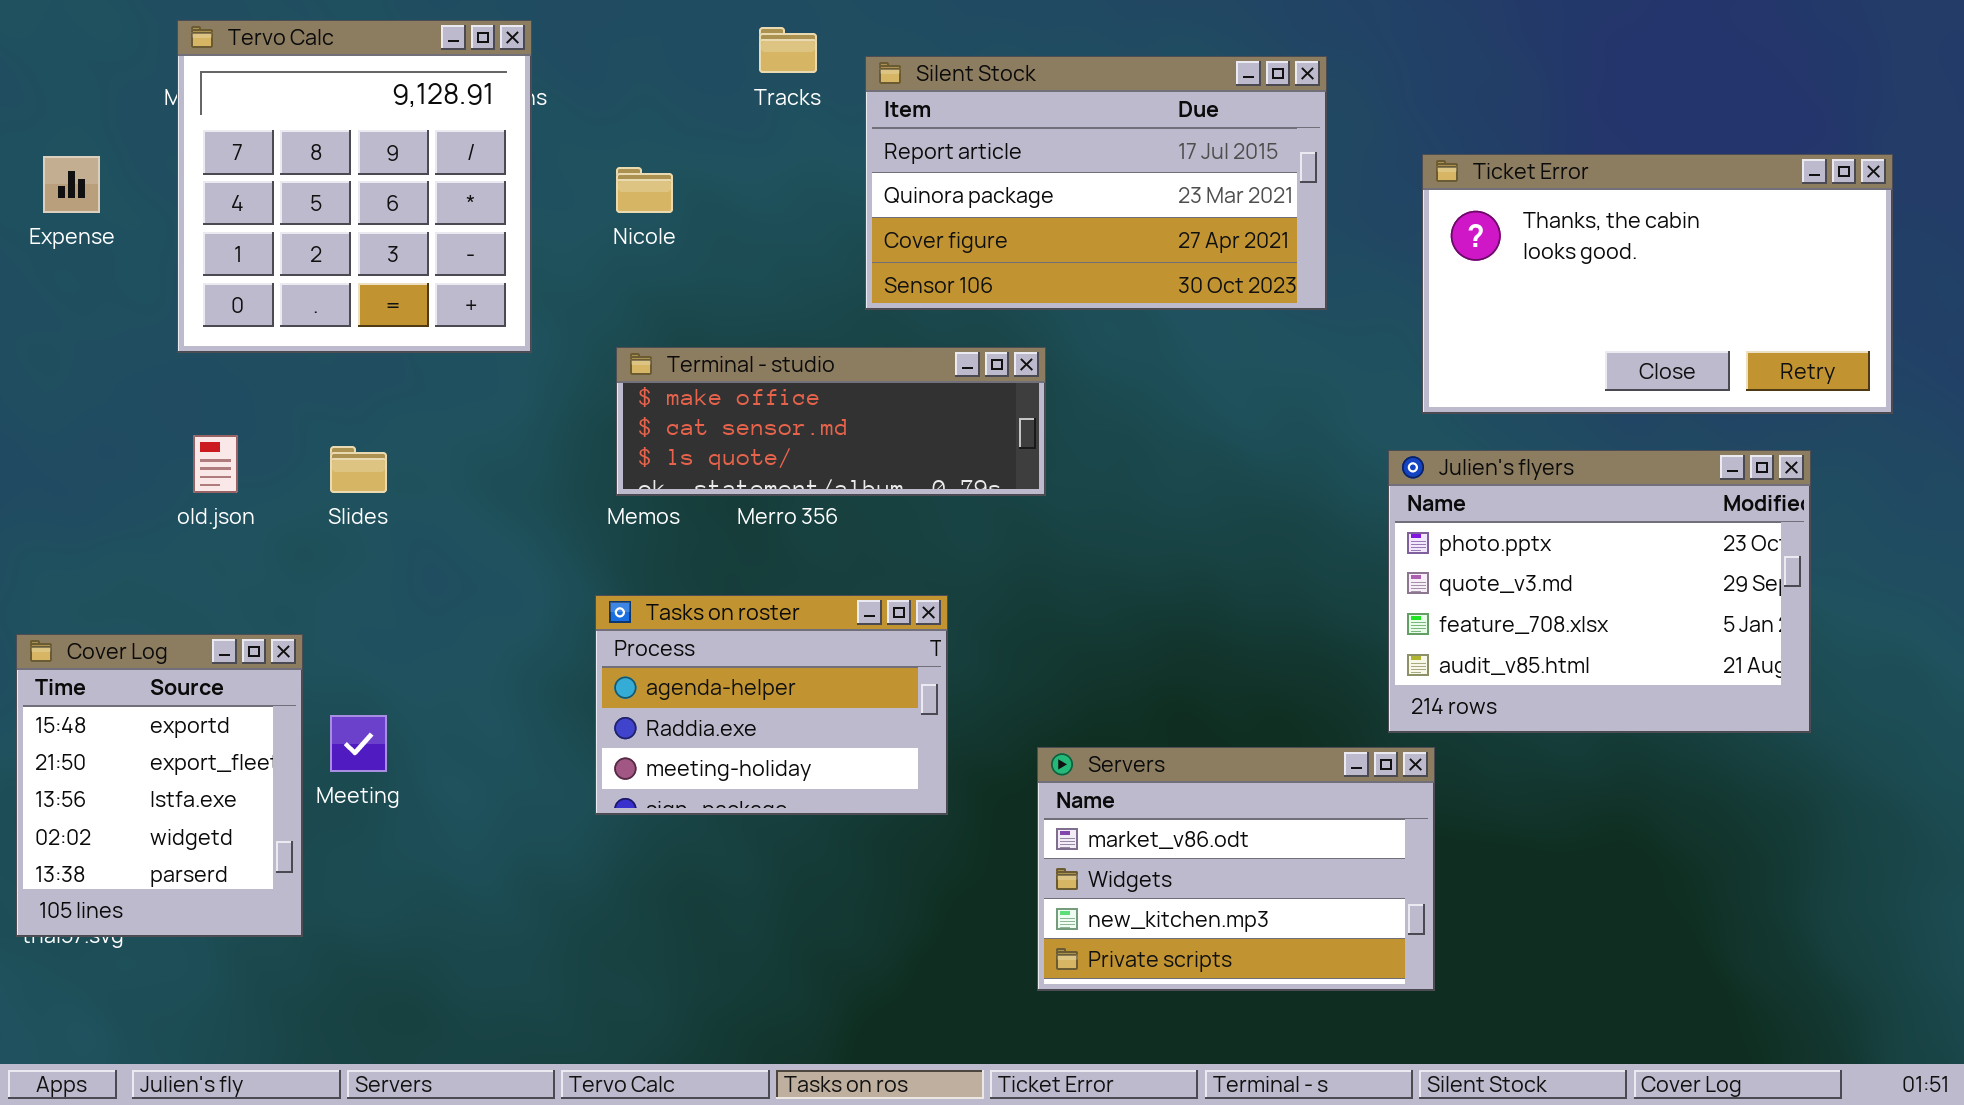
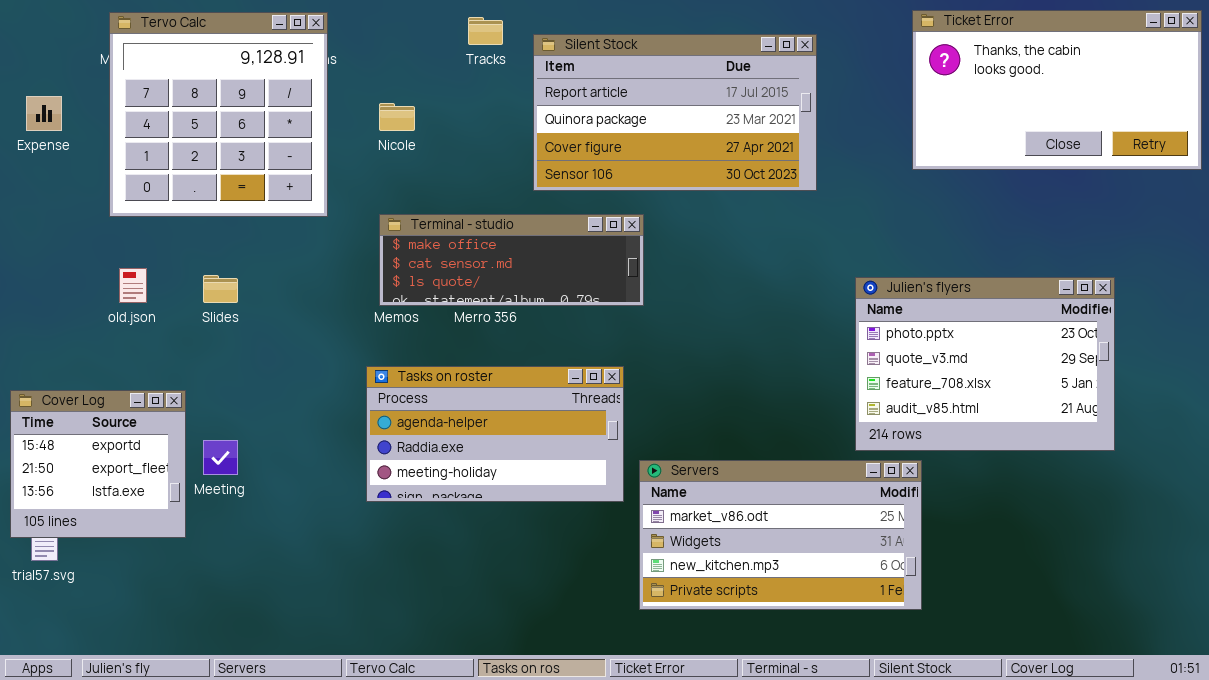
Ticket Error: [1422,154,1893,414] -> [912,10,1202,170], moved
Tasks on roster: [595,595,948,815] -> [366,366,624,502], resized
Cover Log: [16,634,303,937] -> [10,390,186,538], resized
Servers: [1037,747,1435,991] -> [639,460,922,610], resized

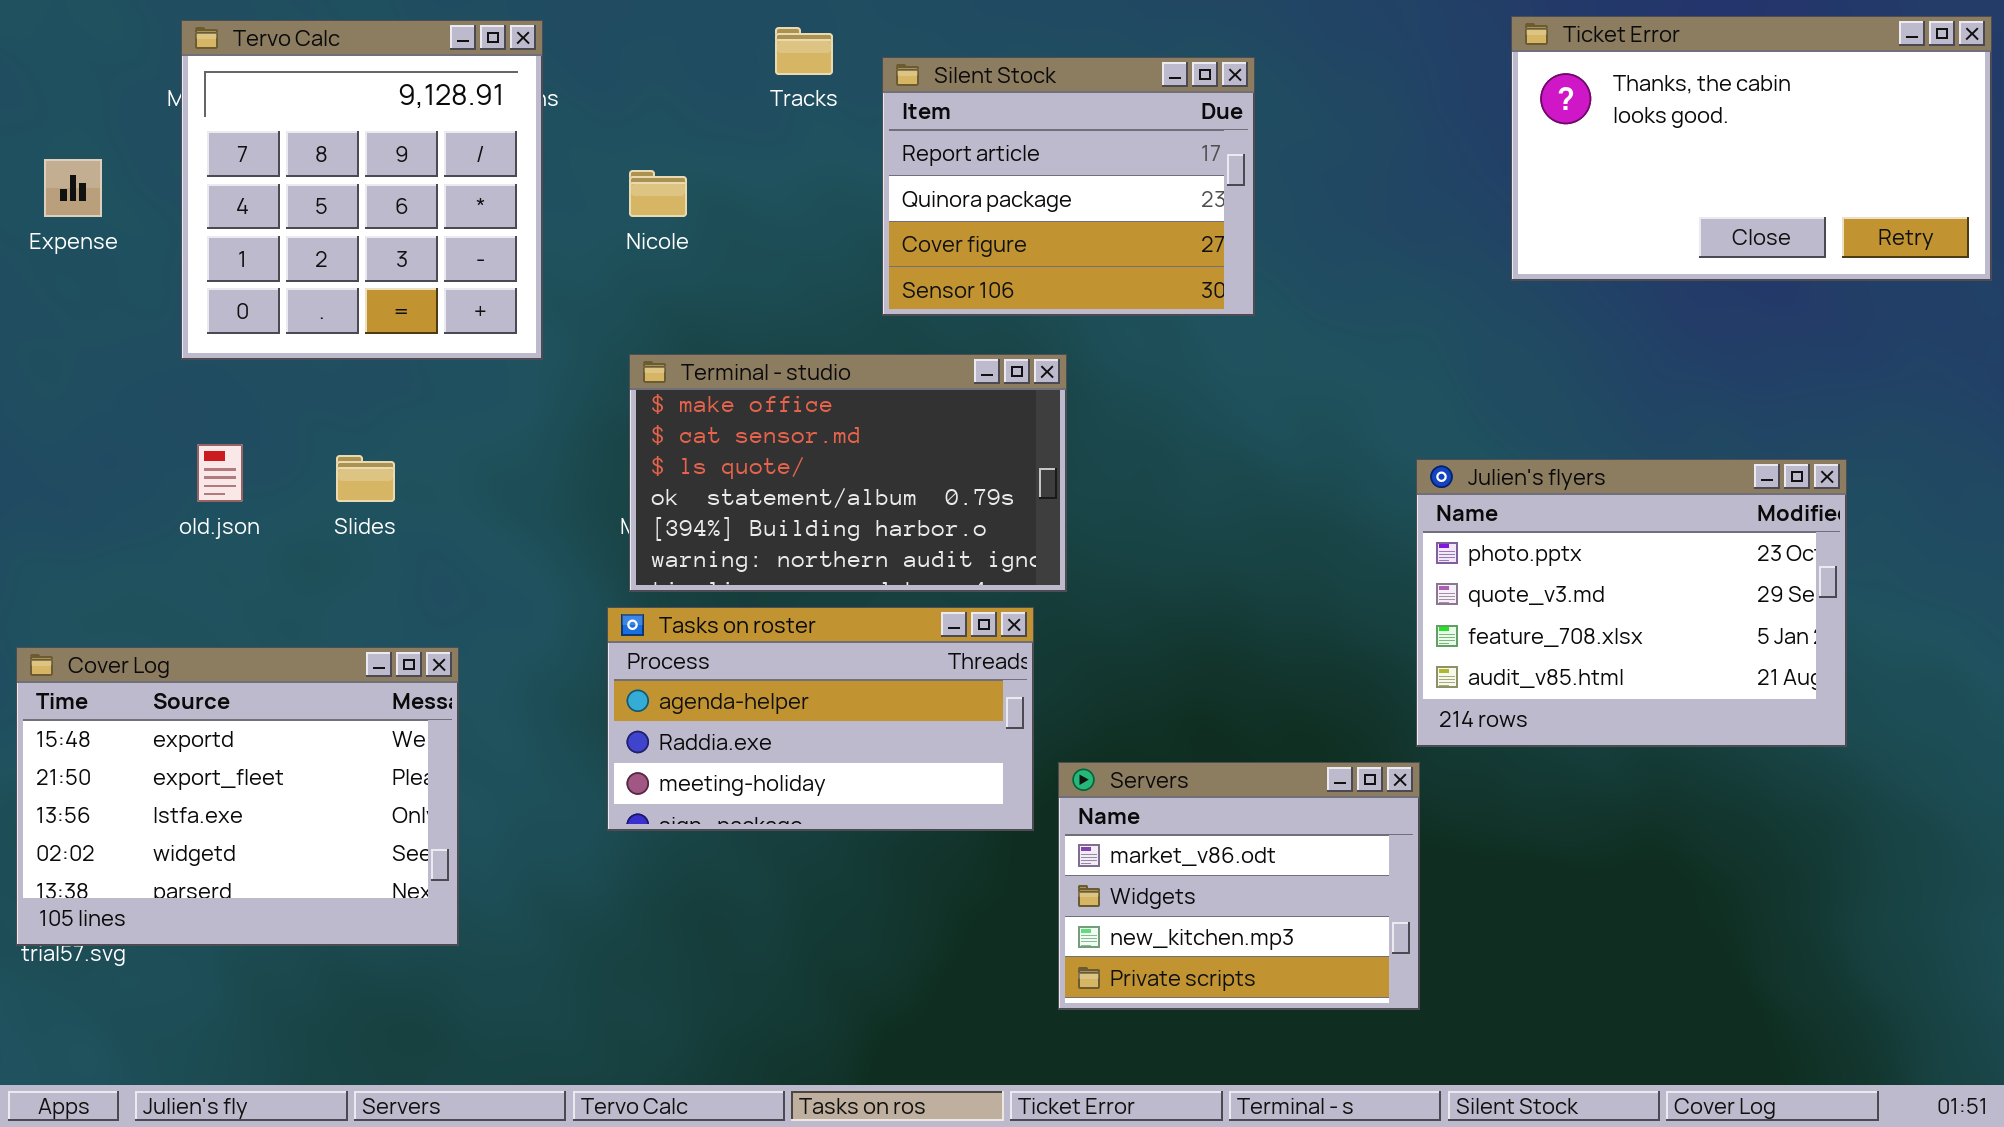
Silent Stock: [533,34,817,191] -> [882,57,1255,316], resized
Terminal - studio: [379,214,644,306] -> [629,354,1067,592], resized
Cover Log: [10,390,186,538] -> [16,647,459,946], resized
Servers: [639,460,922,610] -> [1058,762,1420,1010], resized

